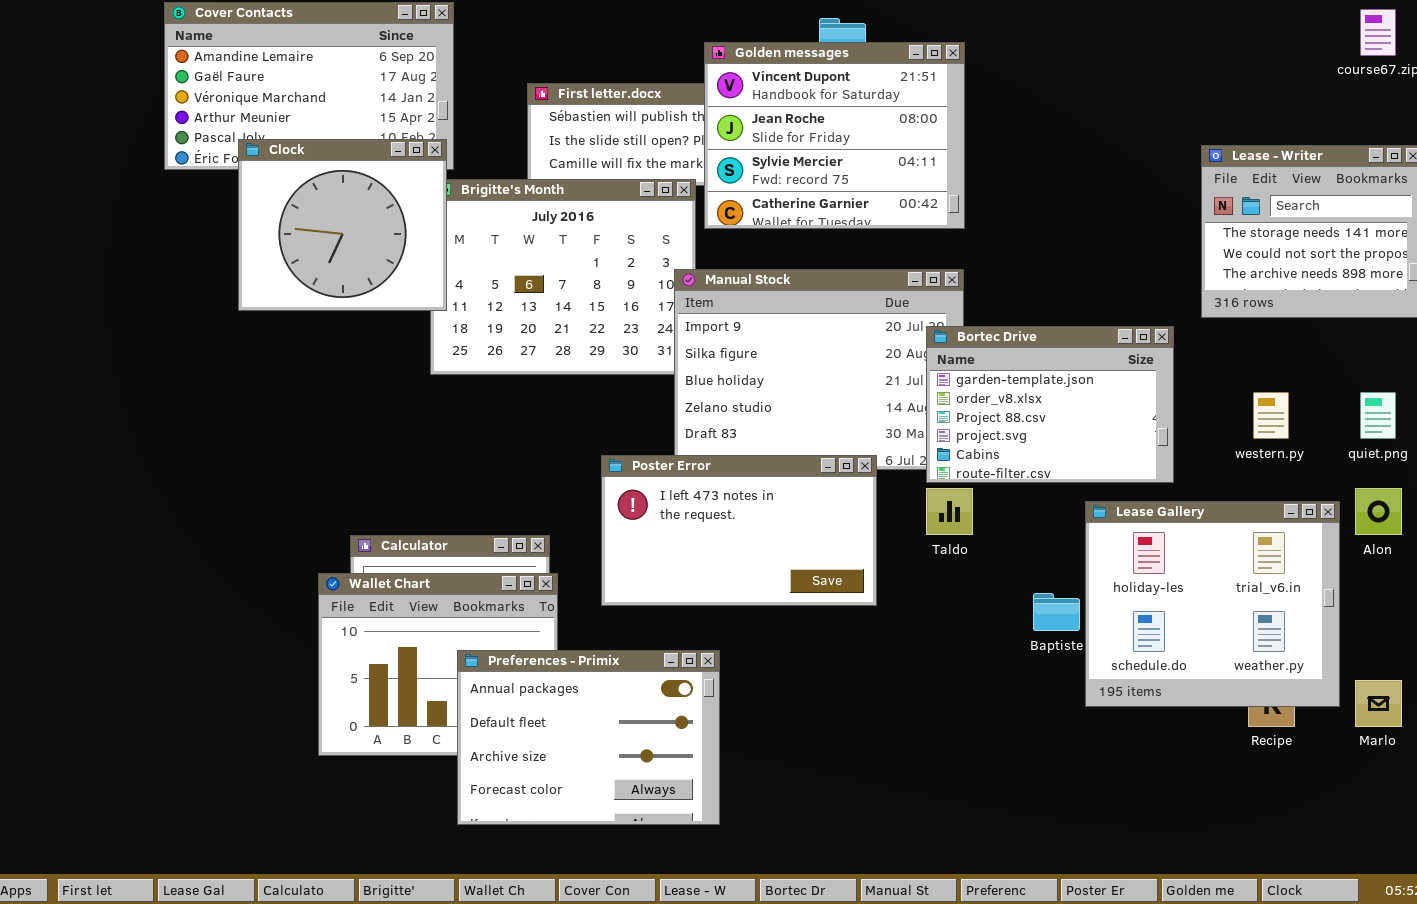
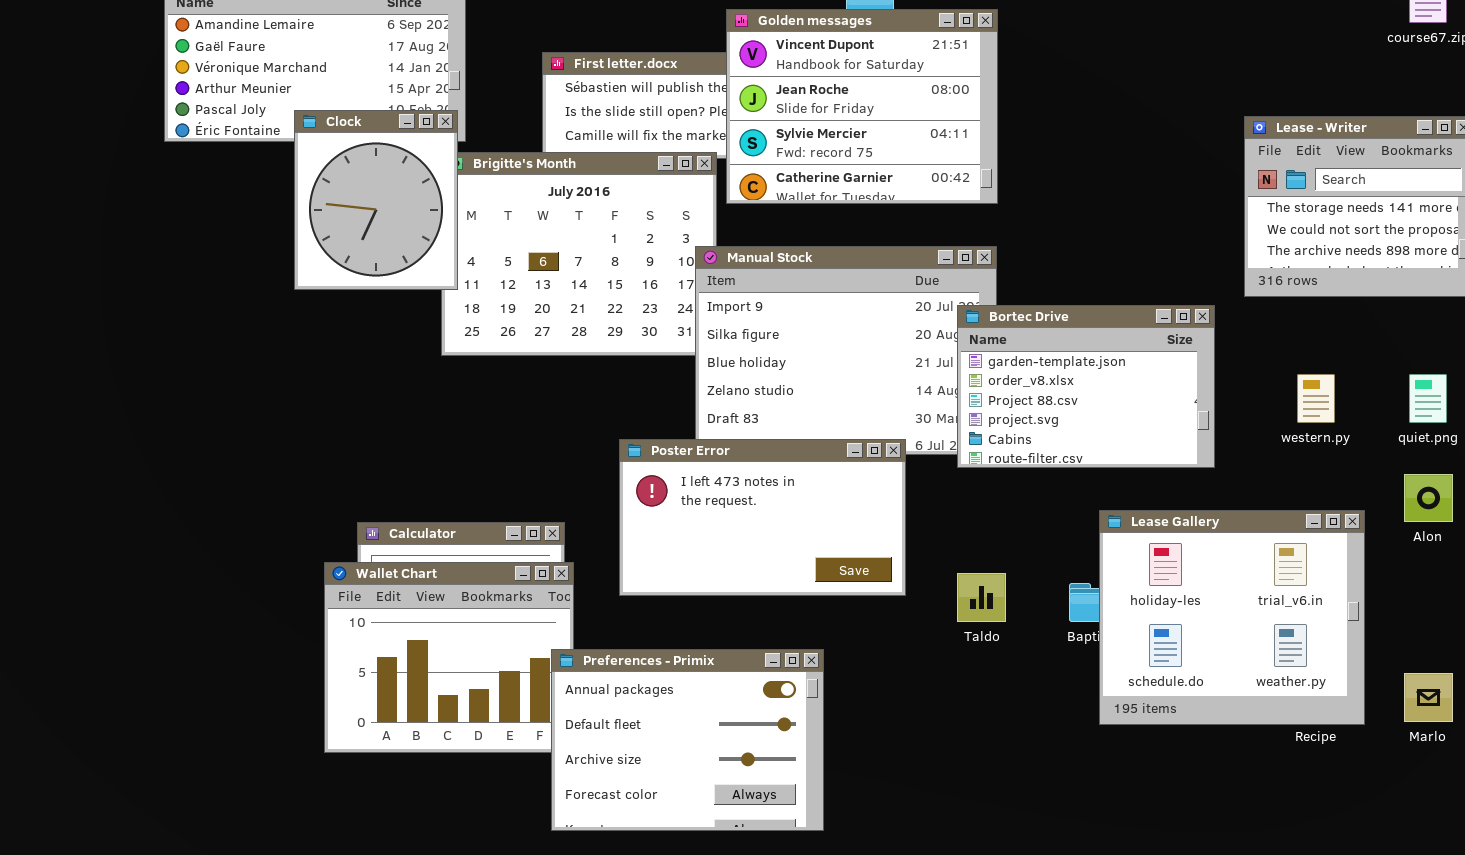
Clock: [238,139,447,311] -> [294,110,458,290], resized
Taldo: [926,488,973,535] -> [957,573,1006,622], moved
Lease Gallery: [1085,501,1340,707] -> [1099,510,1365,725], moved
Preferences - Primix: [457,650,720,825] -> [551,649,824,831], moved

